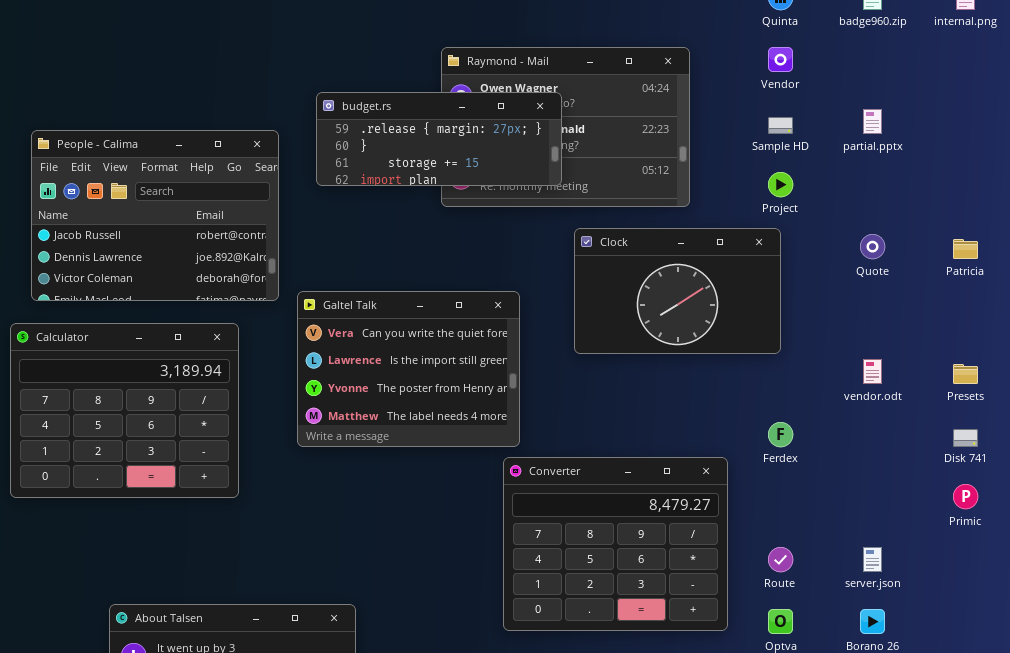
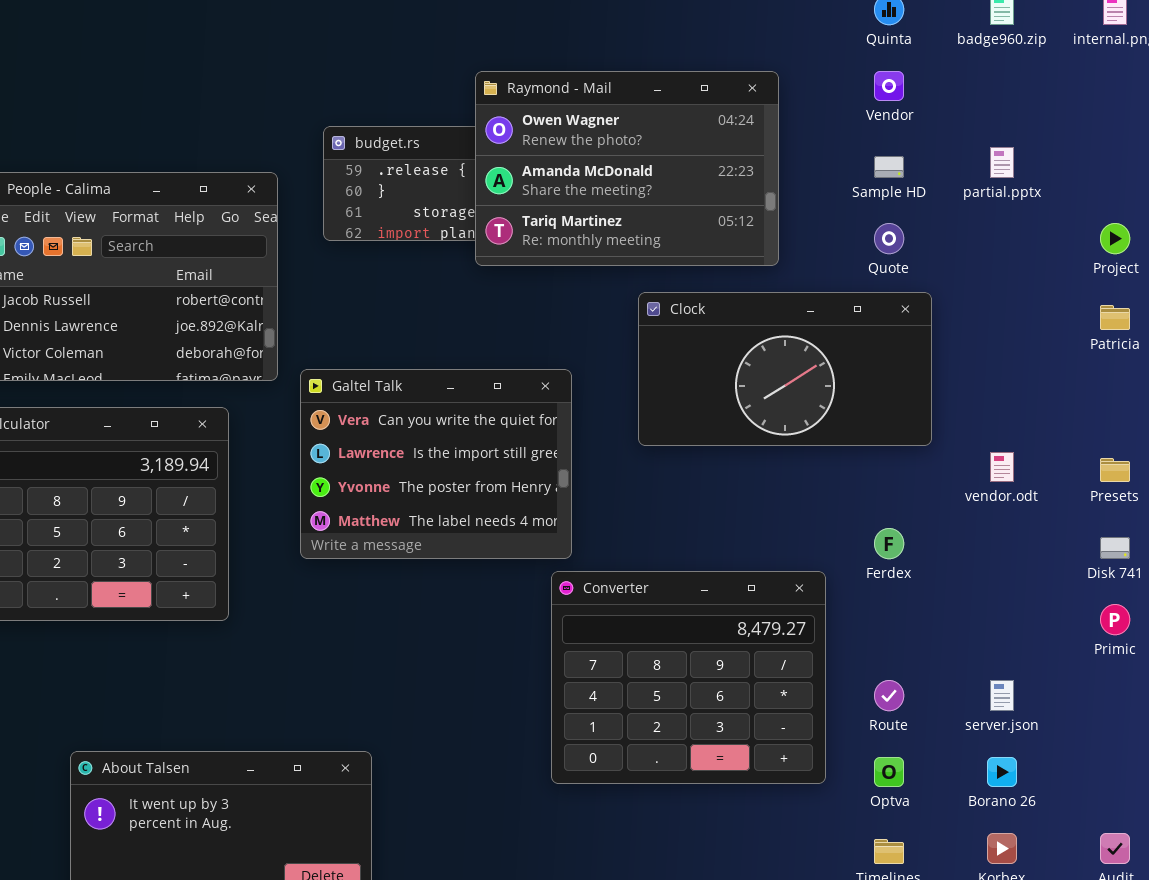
Raymond - Mail: [441,47,690,207] -> [475,71,779,266], raised
Project: [768,172,793,197] -> [1100,223,1130,254], moved
Clock: [574,228,781,354] -> [638,292,932,446], resized
Quote: [860,234,885,259] -> [874,223,904,254], moved

